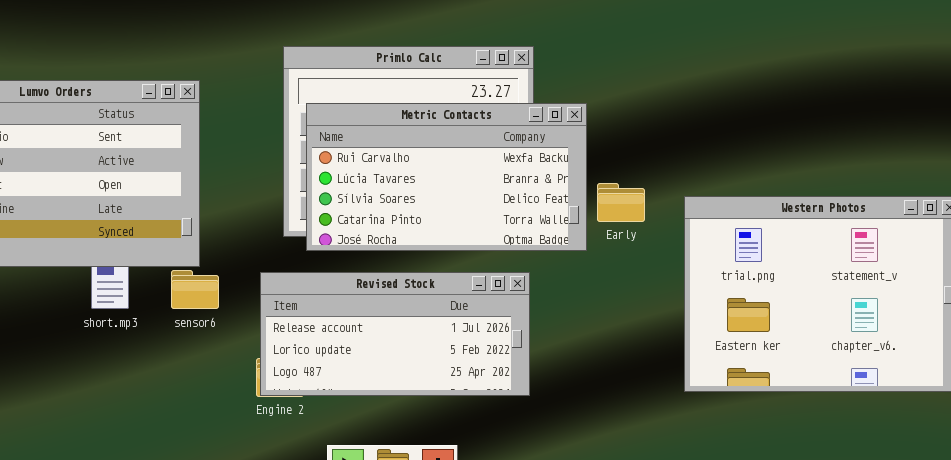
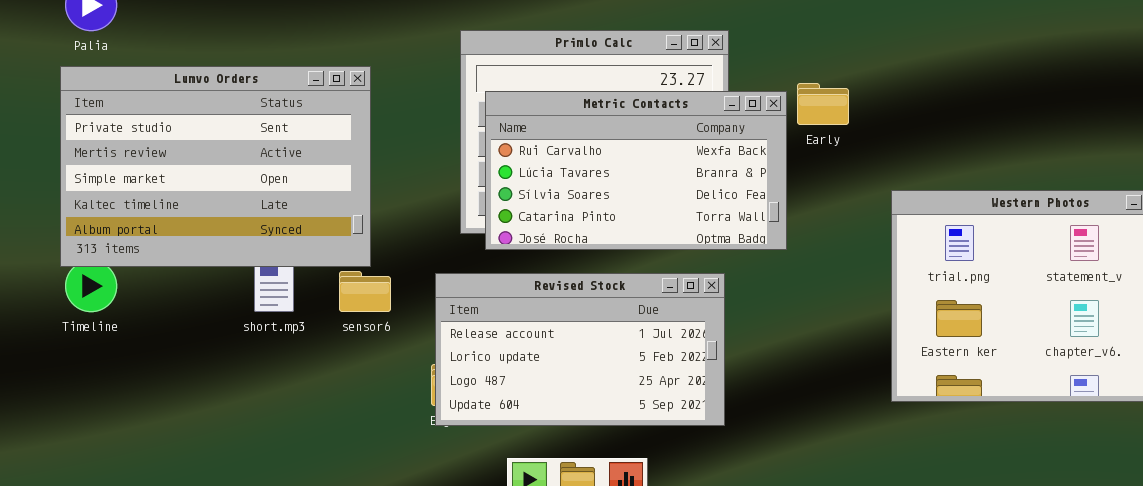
Early: [597,183,645,222] -> [797,83,849,125], moved
Revised Stock: [260,272,530,396] -> [435,273,725,426], resized

